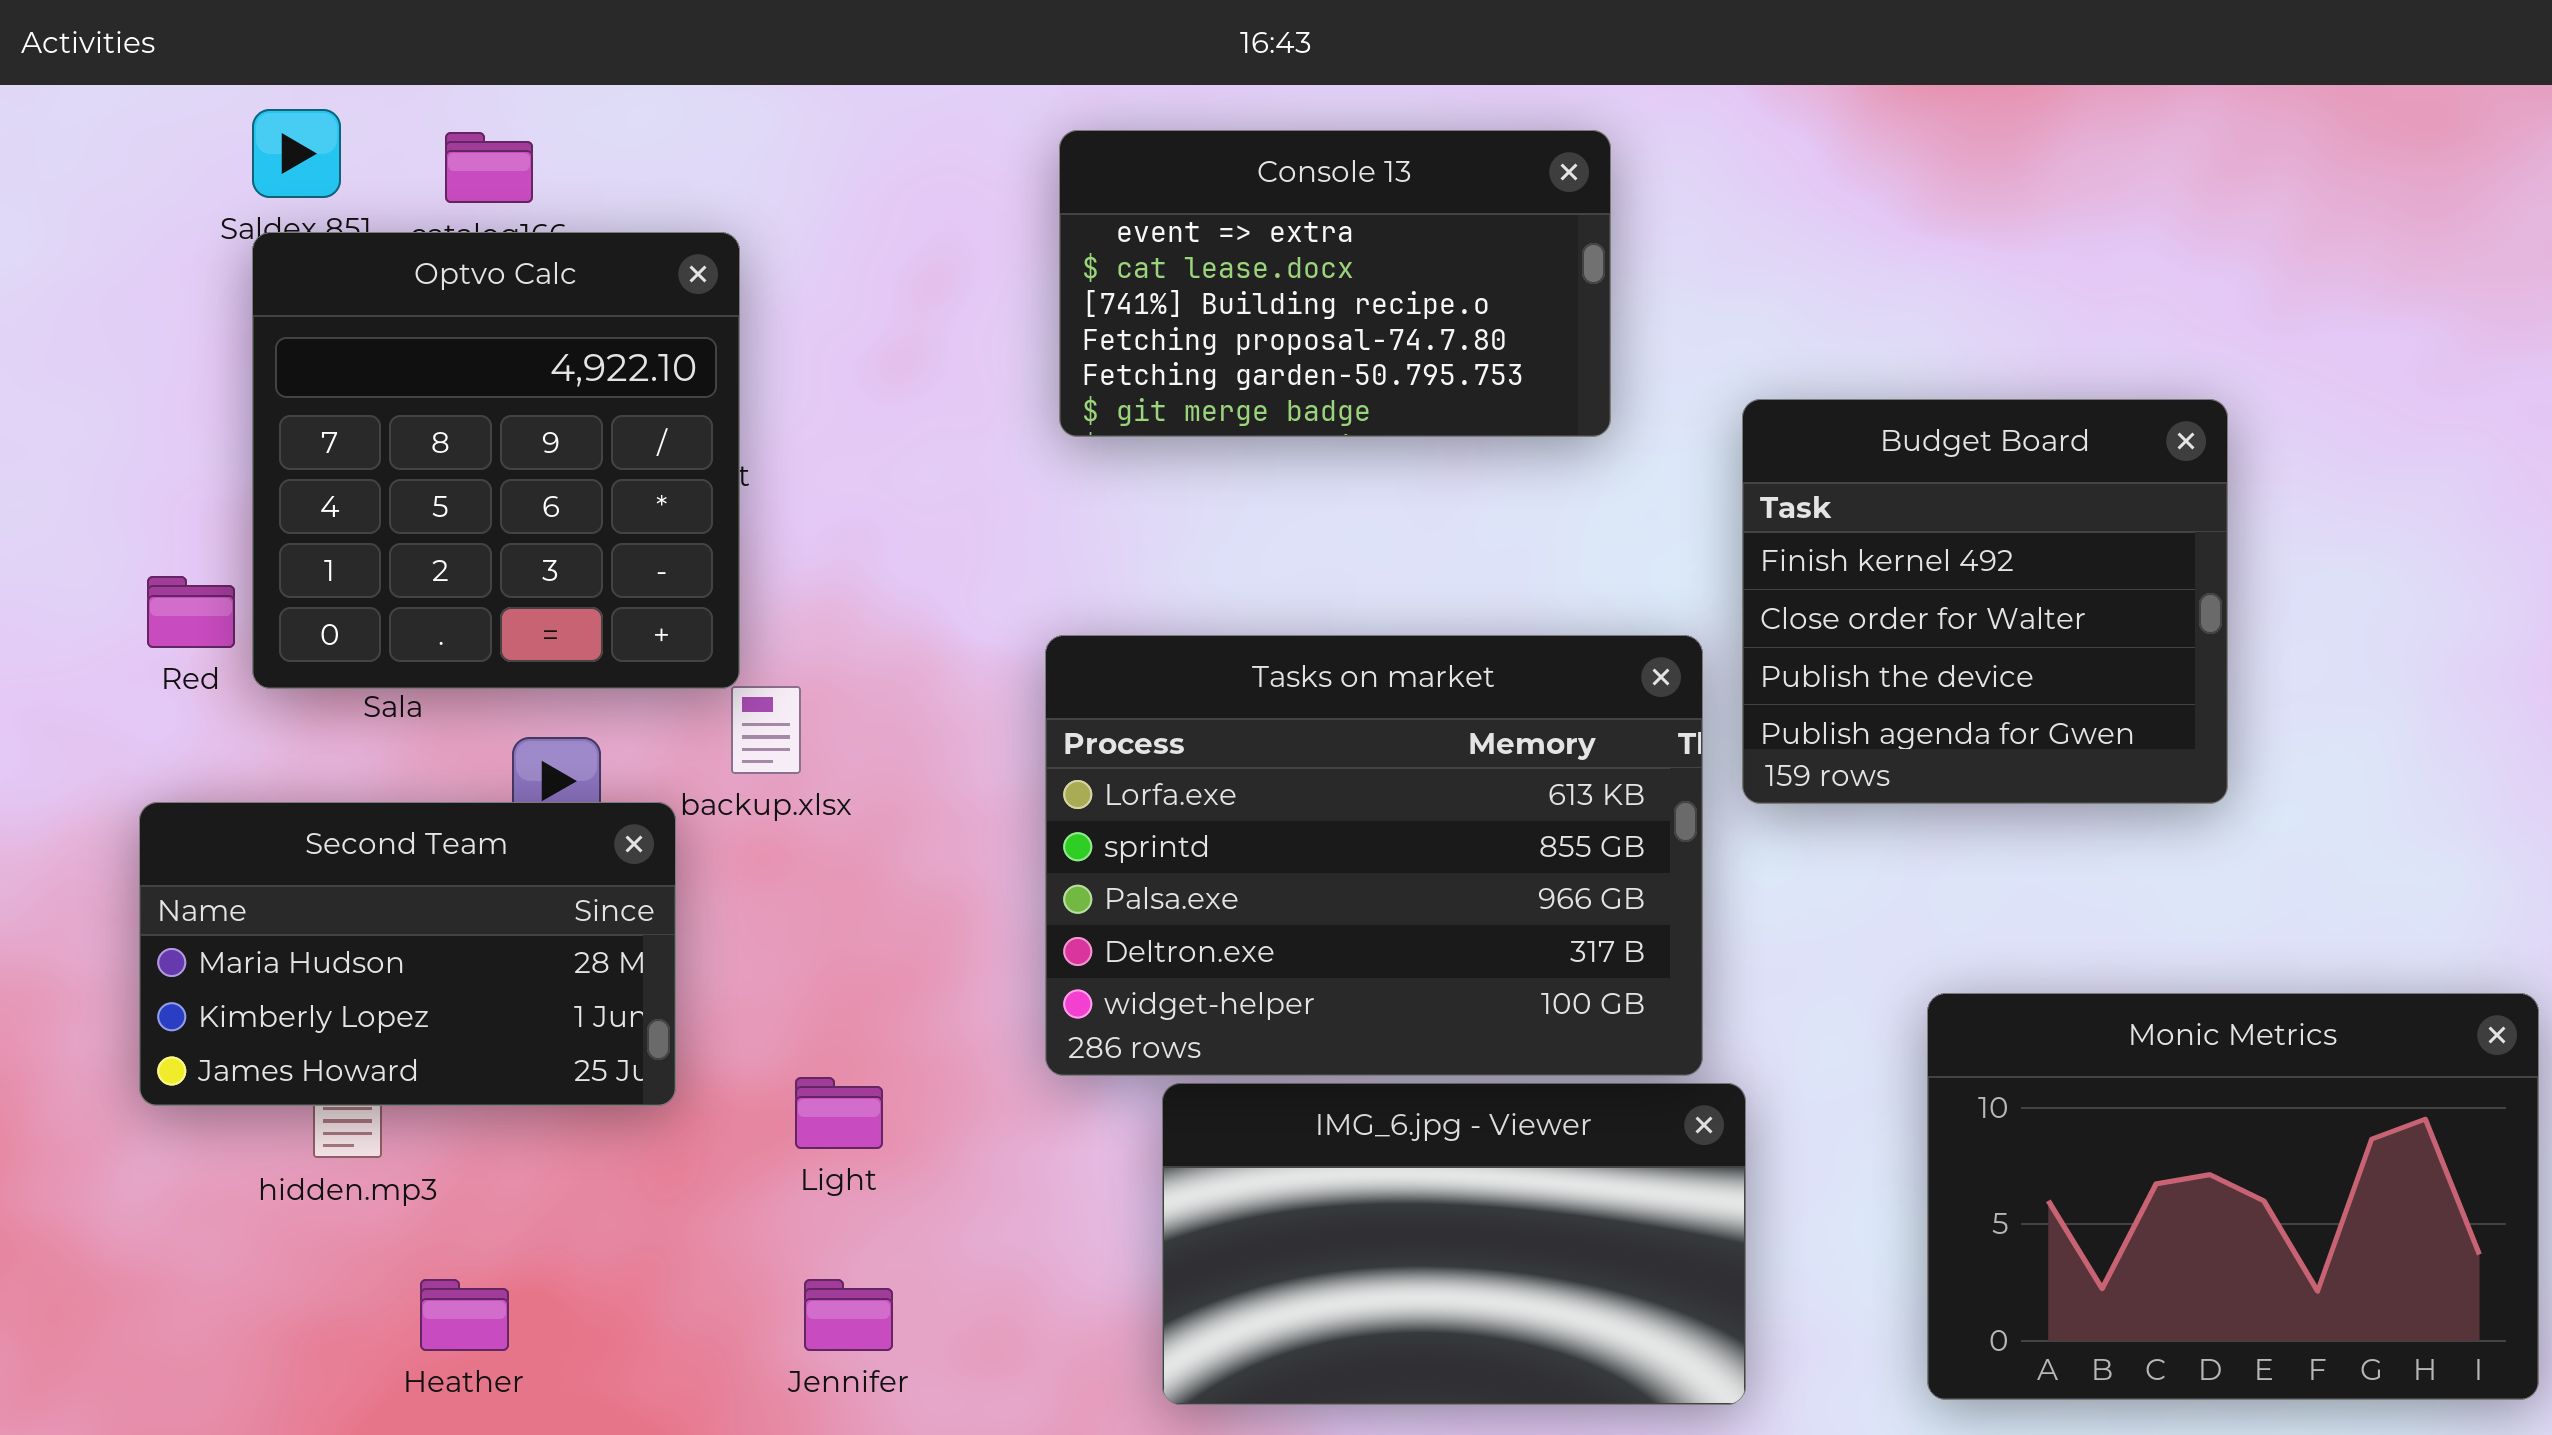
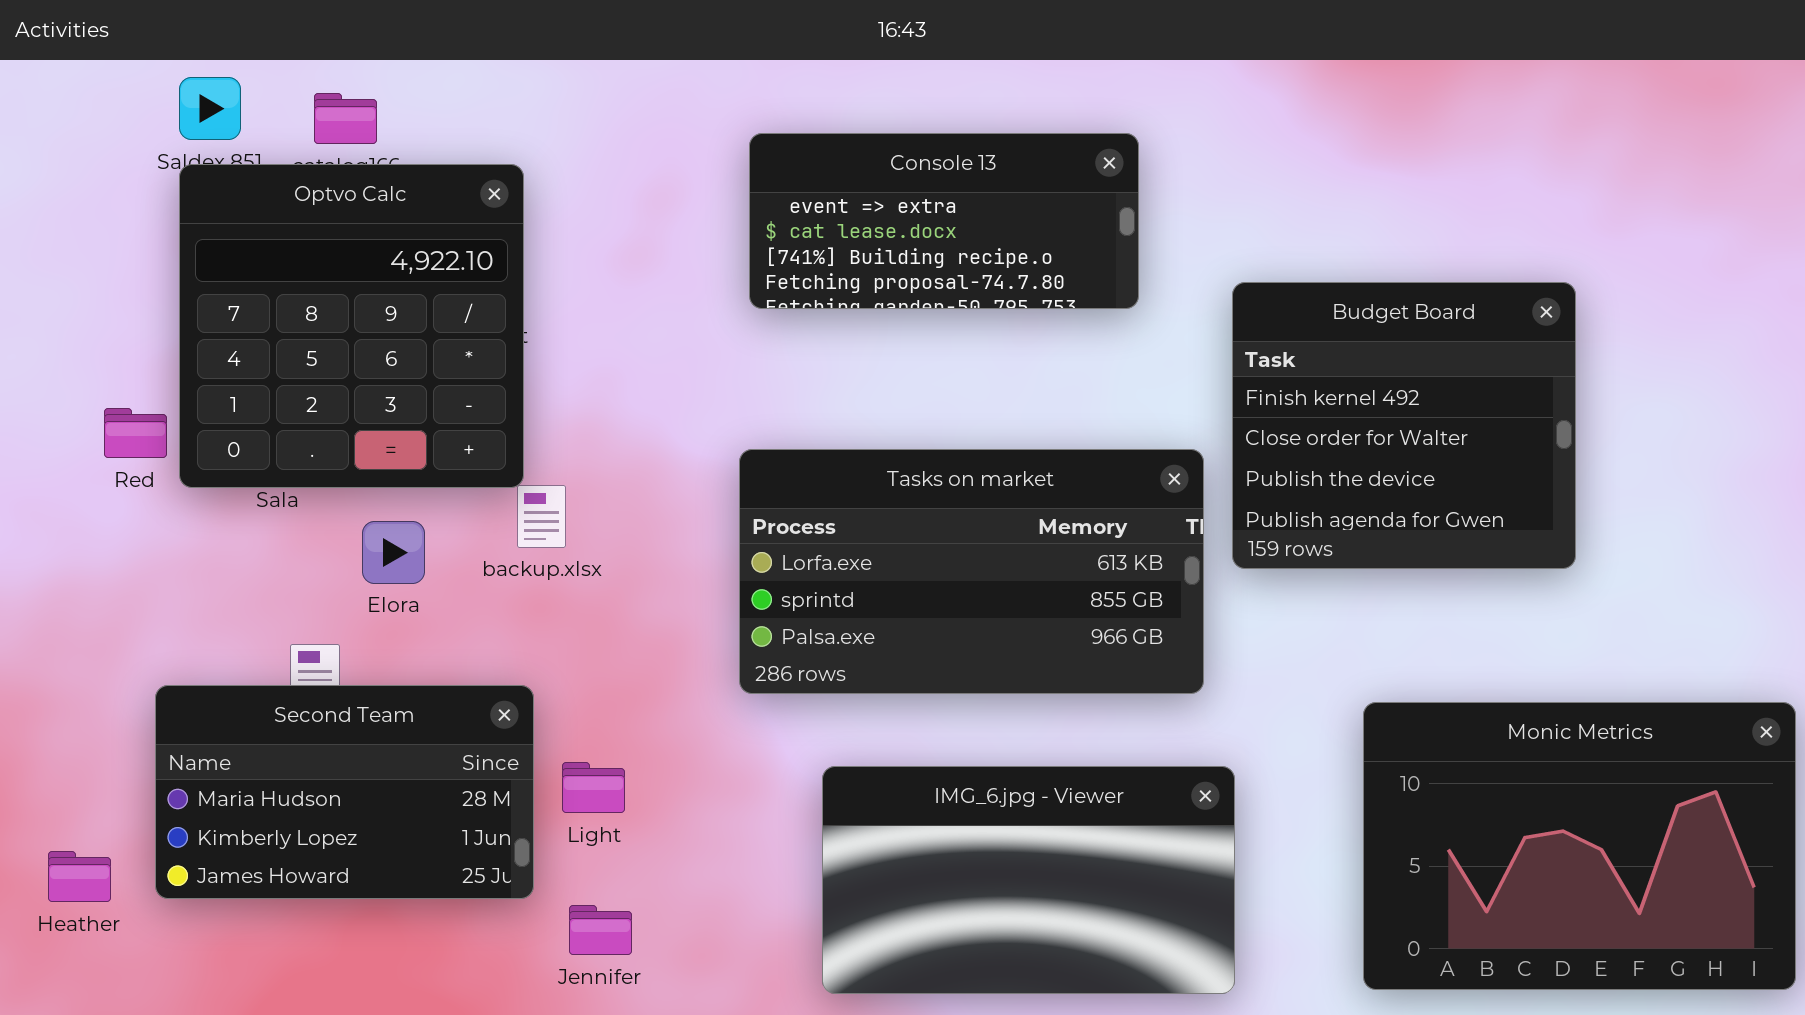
Console 13: [1059,130,1611,437] -> [749,133,1139,309], resized
Tasks on market: [1045,635,1703,1076] -> [739,449,1204,694], resized
Second Team: [139,802,676,1106] -> [155,685,534,899], moved
Heather: [420,1279,509,1351] -> [48,851,111,902], moved

